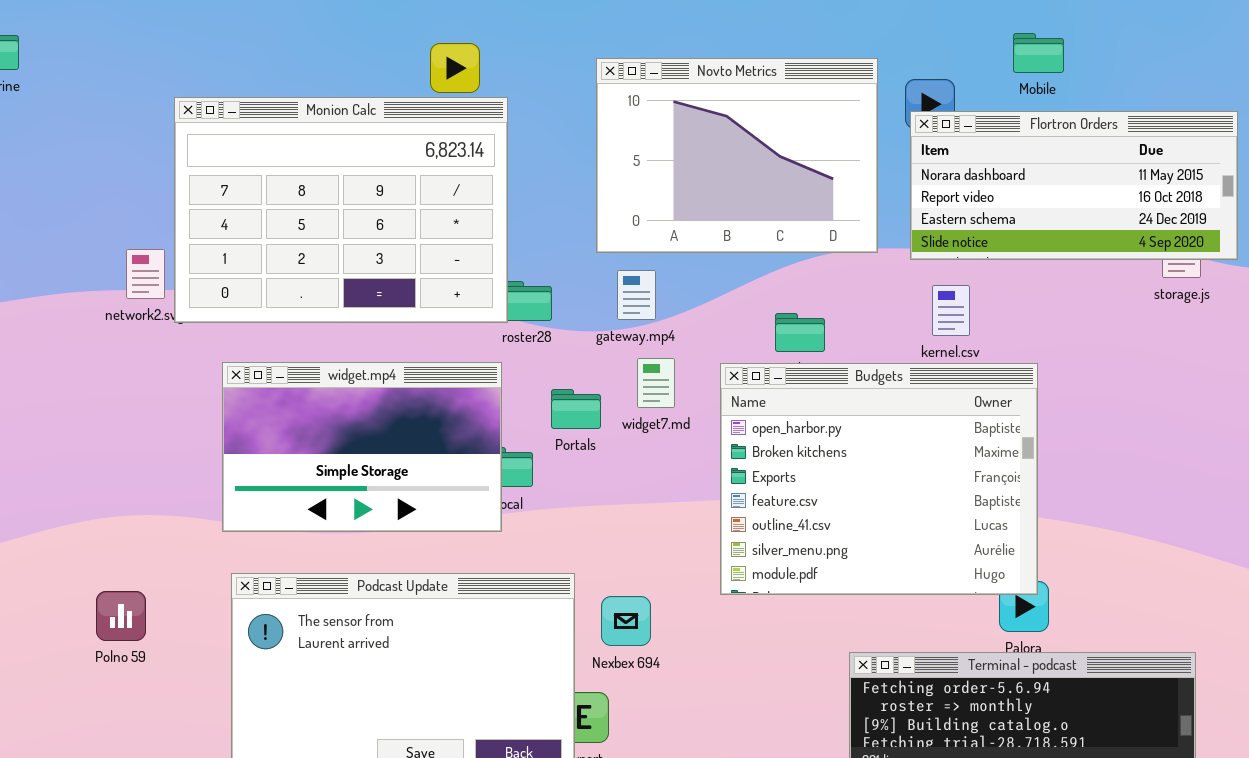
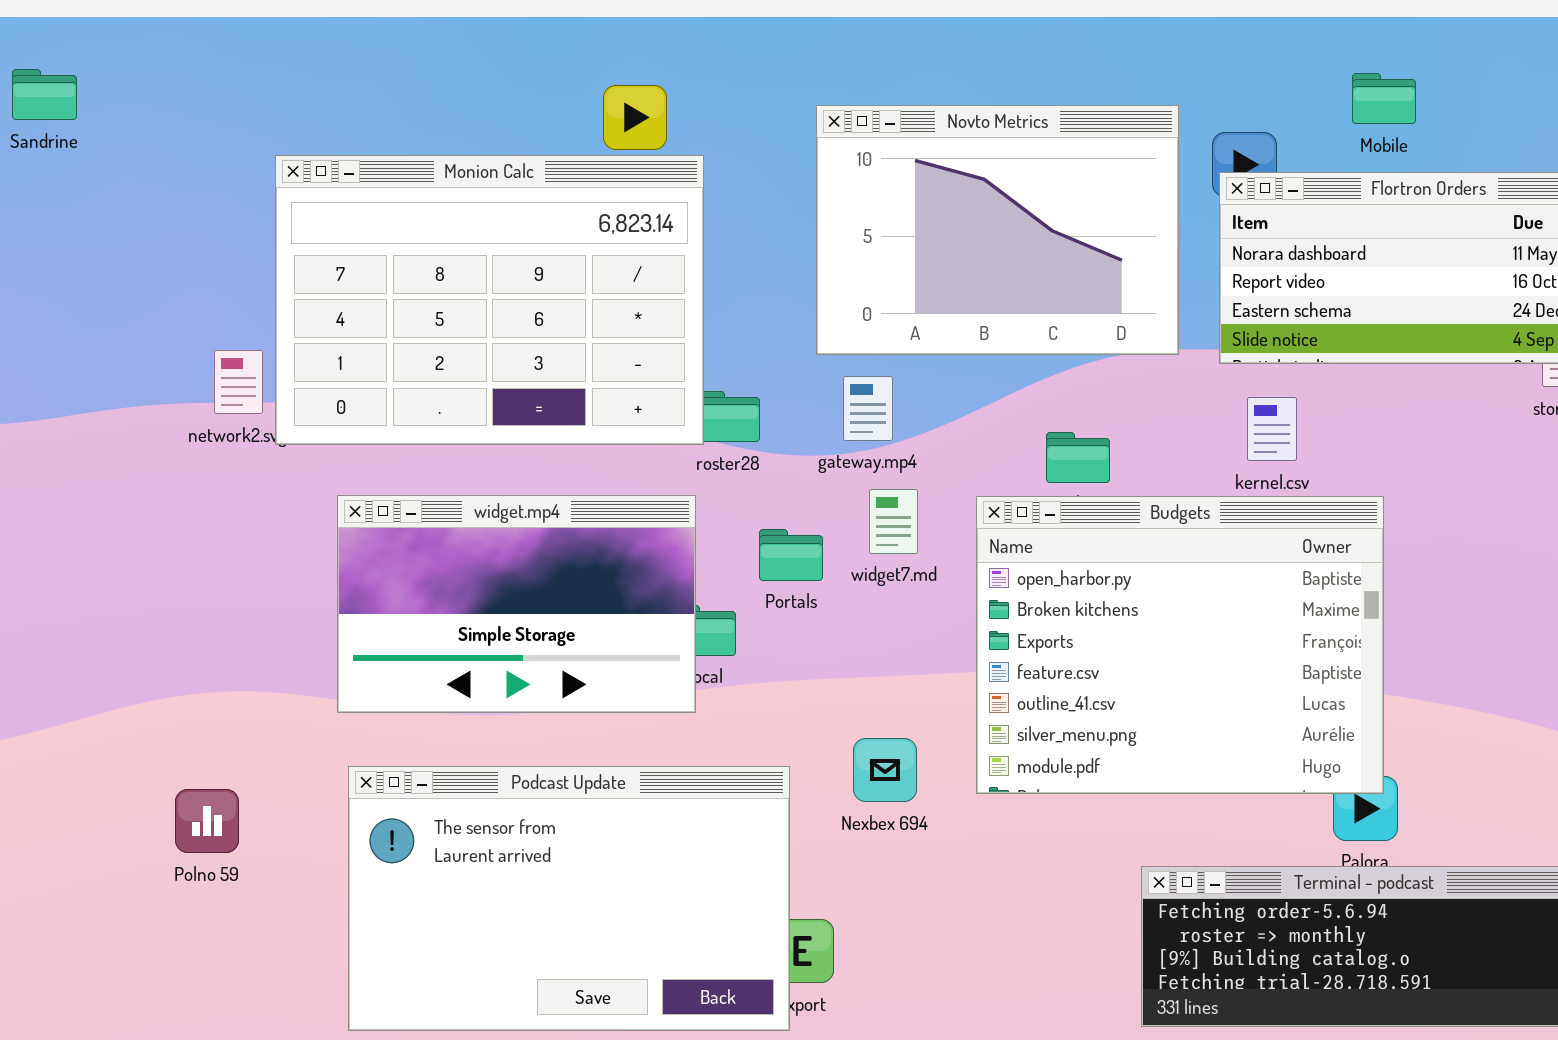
Nexbex 694: [601,596,651,646] -> [853,738,917,802], moved

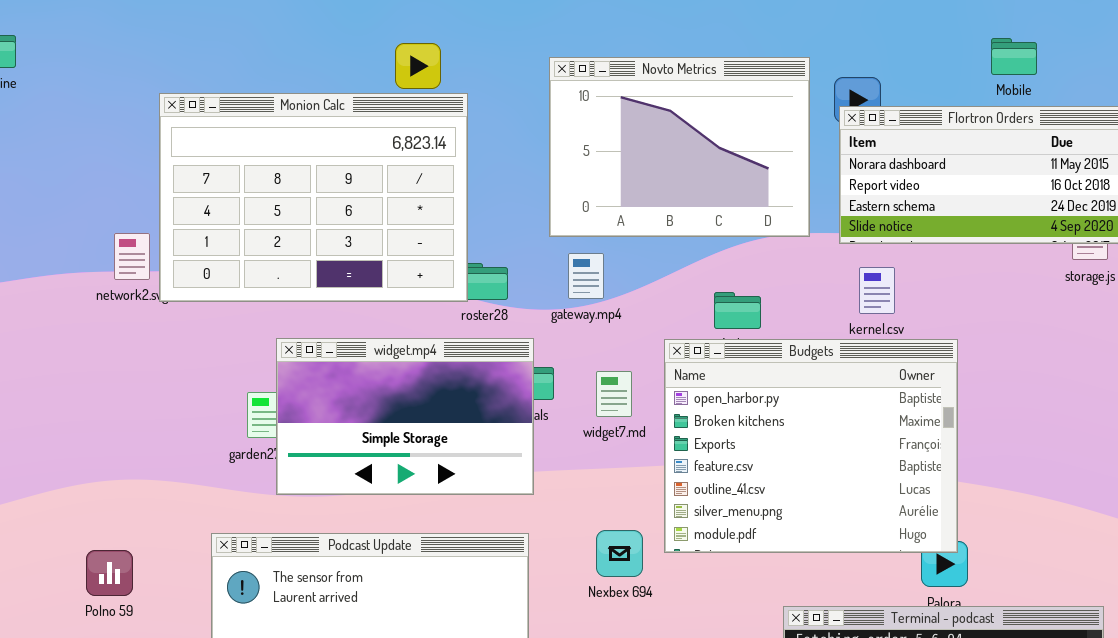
Mobile: [1352,73,1416,124] -> [991,38,1037,75], moved
widget7.md: [869,489,918,554] -> [596,371,632,417], moved
widget.mp4: [337,495,696,713] -> [276,338,534,495], moved
Nexbex 694: [853,738,917,802] -> [596,530,643,577], moved

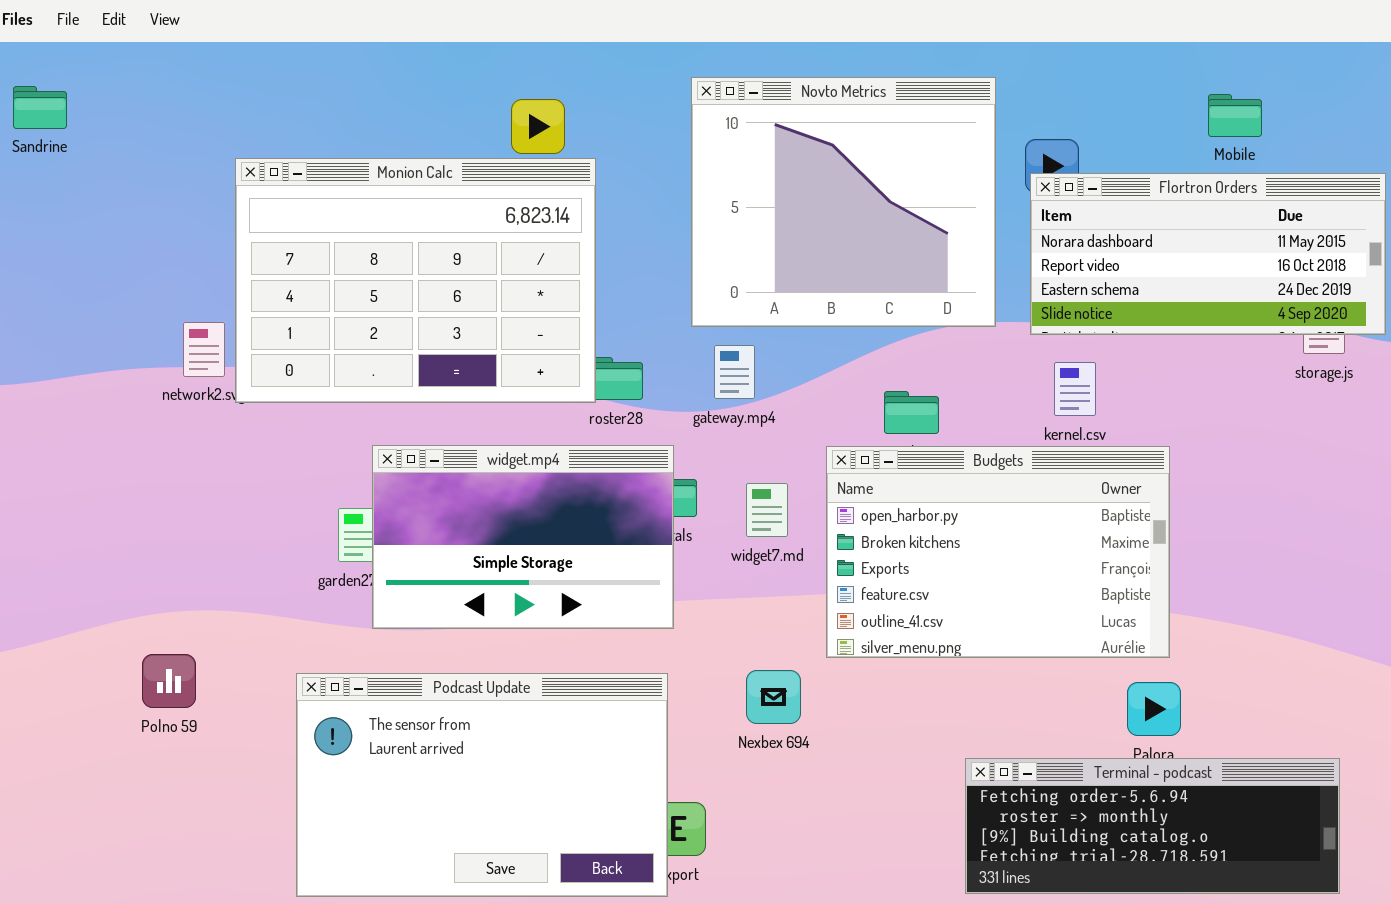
Novto Metrics: [549,57,810,237] -> [691,77,996,327], resized
Budgets: [664,339,958,553] -> [826,446,1170,658], resized
Polno 59: [86,550,133,596] -> [142,654,196,708], moved

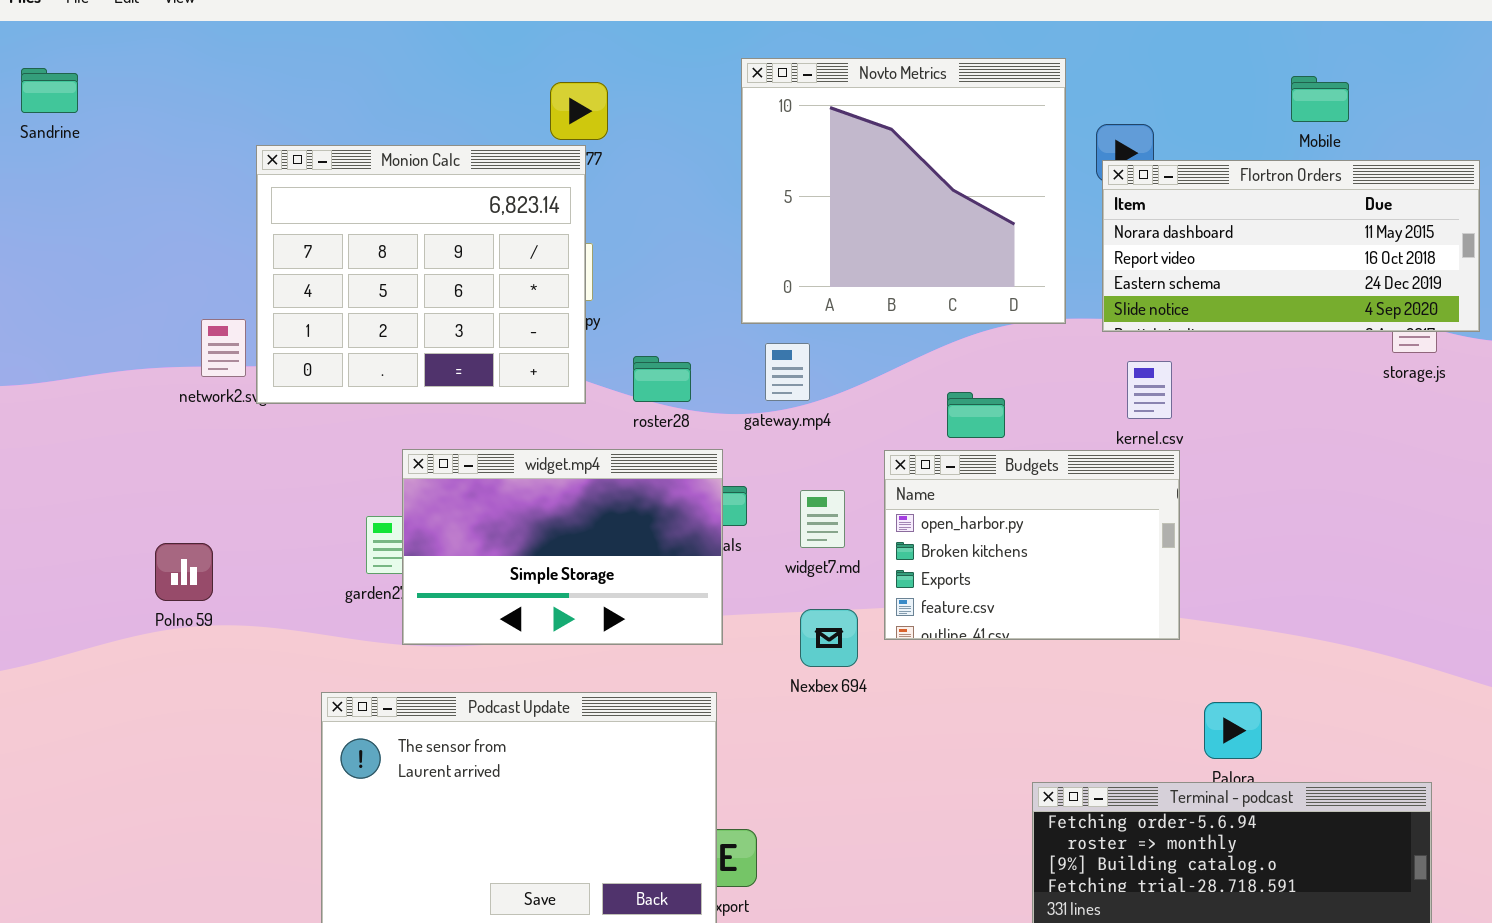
Monion Calc: [235,158,596,403] -> [256,145,586,404], resized
Budgets: [826,446,1170,658] -> [884,450,1180,640], resized
Polno 59: [142,654,196,708] -> [155,543,213,601], moved
Nexbex 694: [746,670,801,724] -> [800,609,858,667], moved

